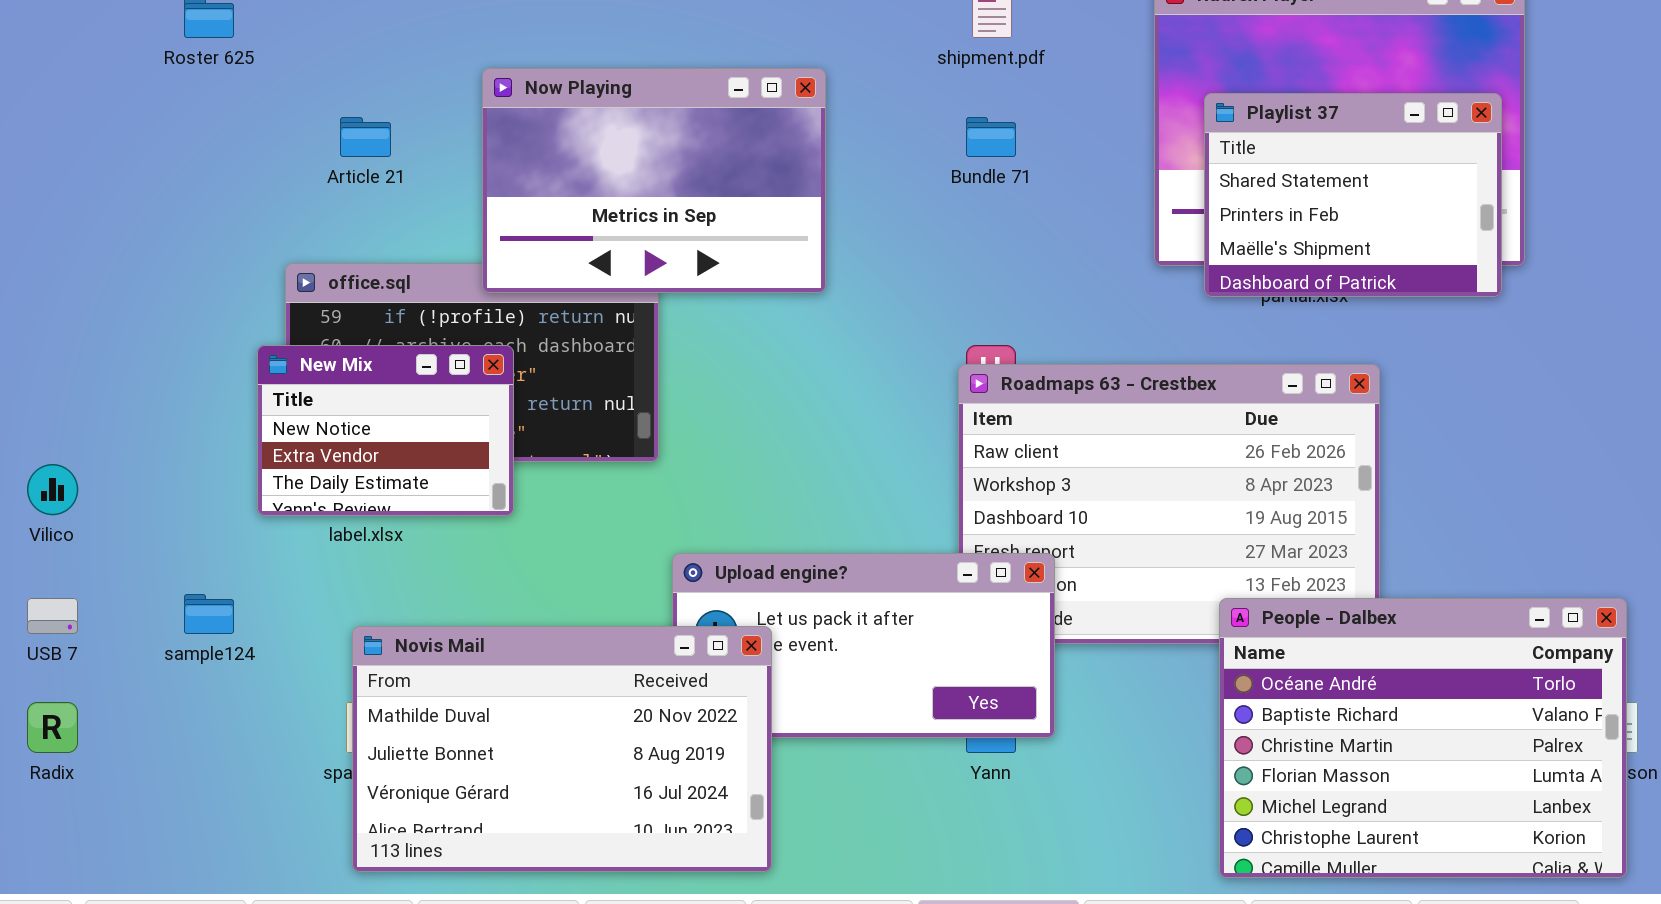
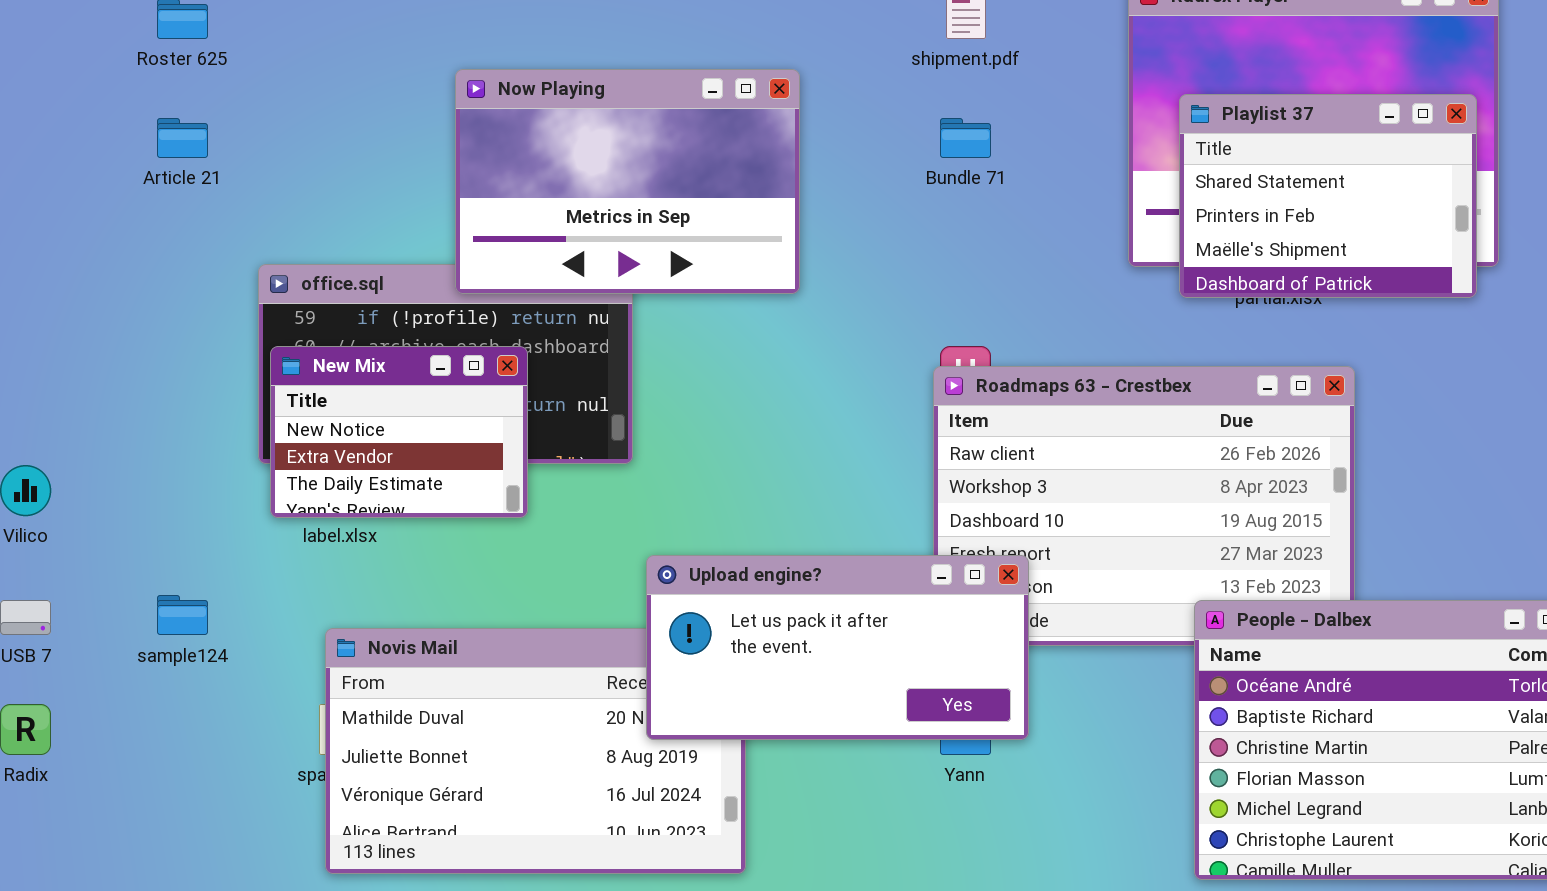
Article 21: [340,117,391,157] -> [157,118,208,158], moved
New Mix: [257,345,514,516] -> [270,346,528,518], moved
Upload engine?: [672,553,1055,738] -> [646,555,1029,740], raised

